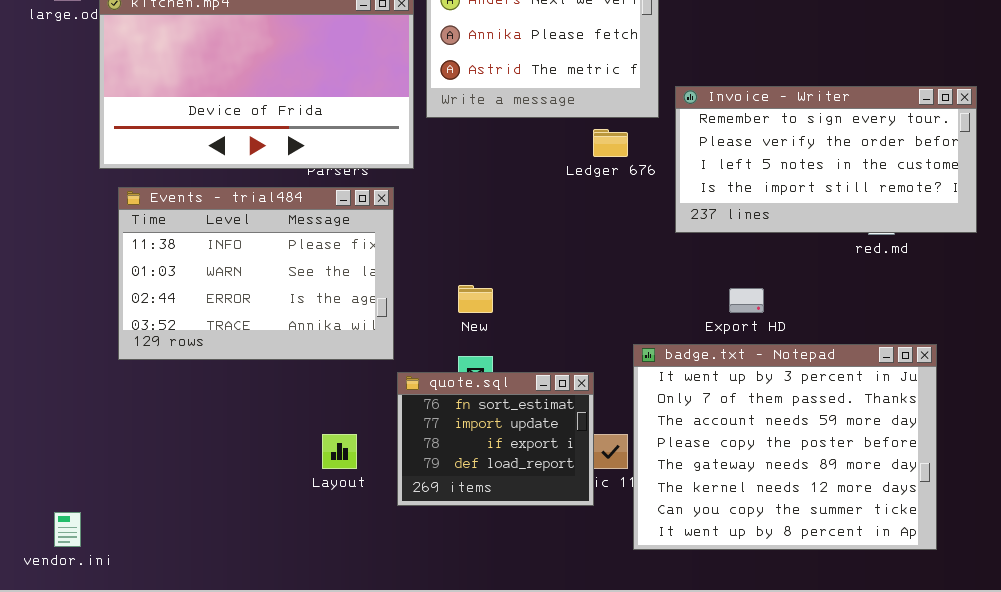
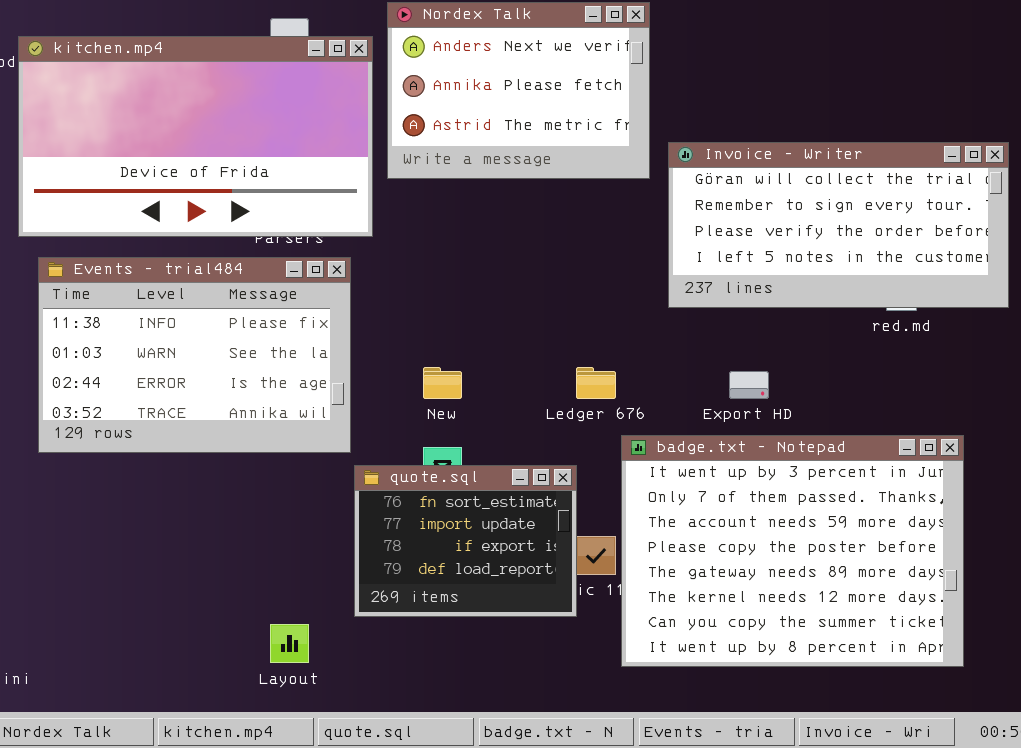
Invoice - Writer: [675,86,977,233] -> [668,142,1009,308], scrolled up 1 row
Ledger 676: [593,129,628,157] -> [576,367,616,399], moved
Layout: [322,434,357,469] -> [270,624,309,663], moved

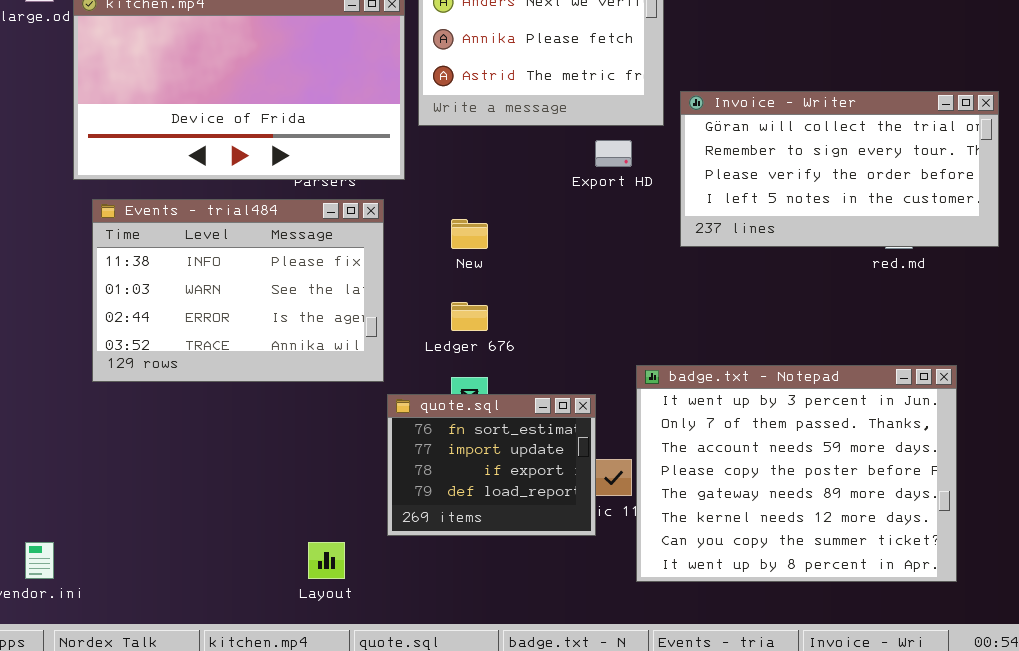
New: [423,367,462,399] -> [451,219,488,249], moved
Ledger 676: [576,367,616,399] -> [451,302,488,331], moved
Export HD: [729,371,769,399] -> [595,140,632,167], moved

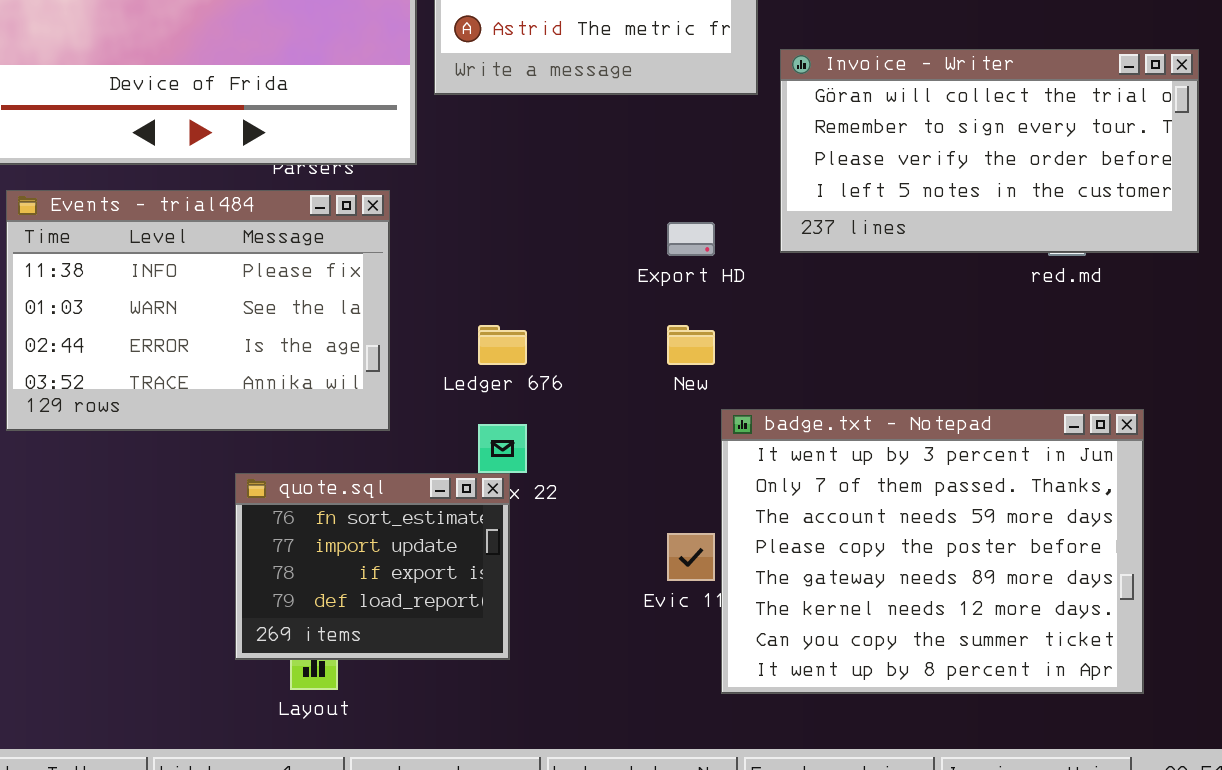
Export HD: [595,140,632,167] -> [667,222,715,256], moved
New: [451,219,488,249] -> [667,325,715,365], moved
quote.sql: [387,394,596,536] -> [235,473,510,660], moved

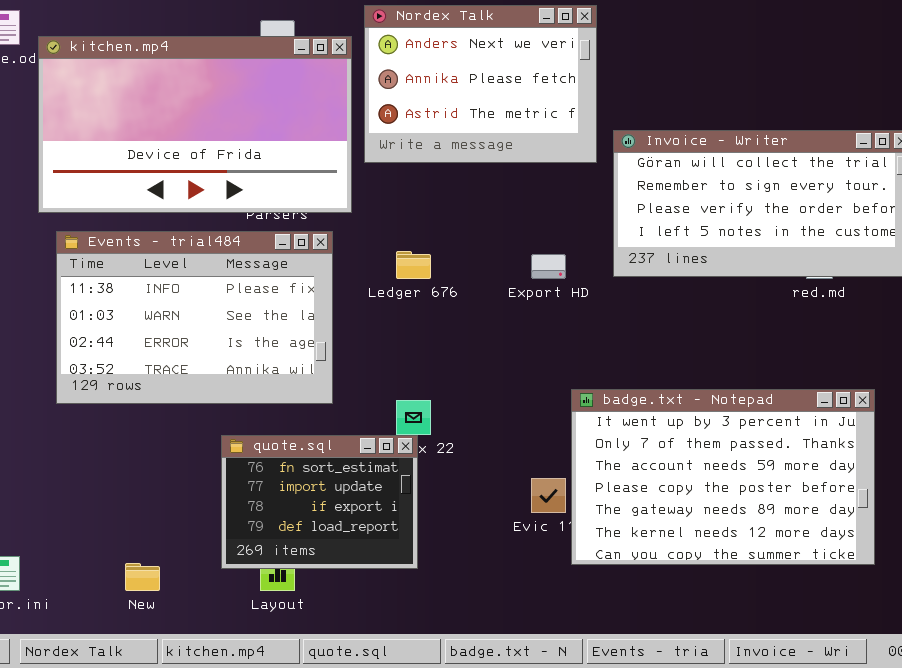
Ledger 676: [478,325,527,365] -> [396,251,431,279], moved
New: [667,325,715,365] -> [125,563,160,591], moved
badge.txt - Notepad: [721,409,1144,694] -> [571,389,875,565], resized

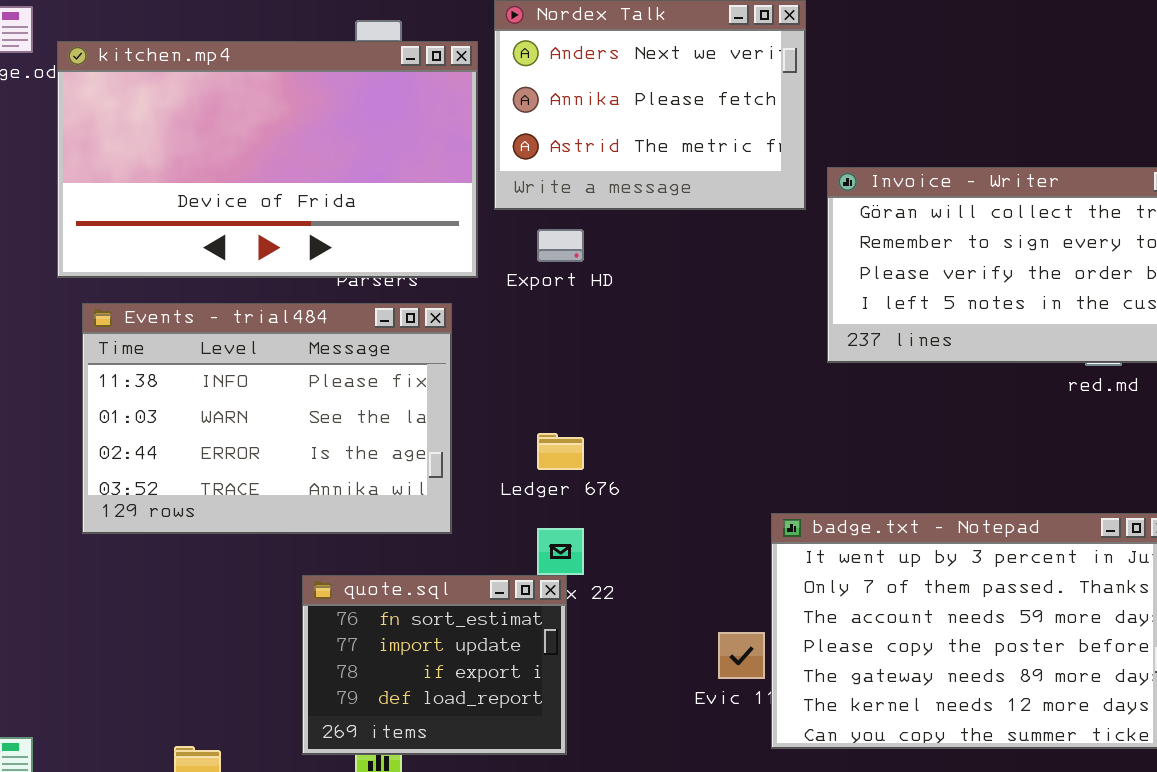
Ledger 676: [396,251,431,279] -> [537,433,584,470], moved
Export HD: [531,254,566,279] -> [537,229,584,262], moved

